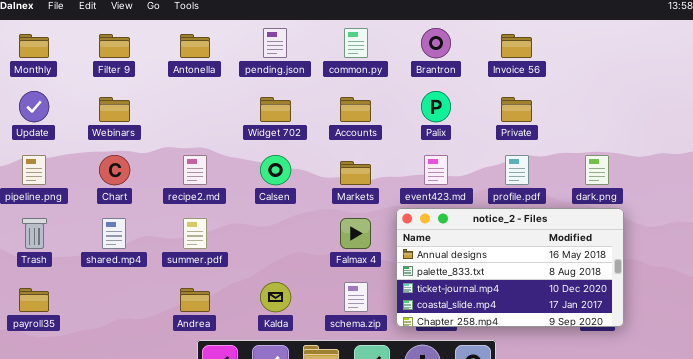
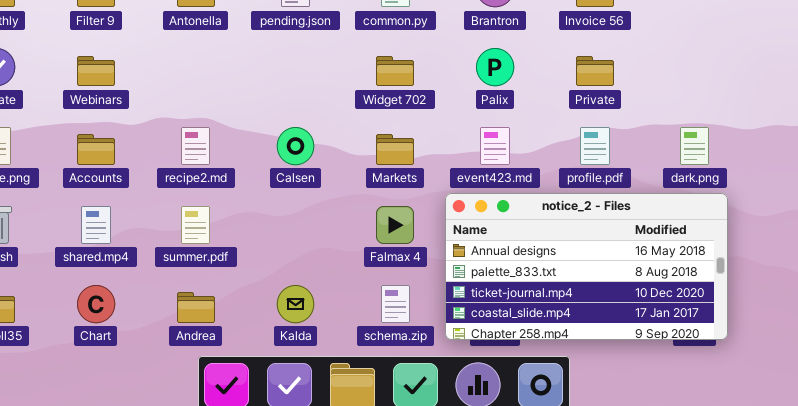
Widget 702: [260,97,291,122] -> [376,56,414,86], moved
Accounts: [340,97,371,122] -> [77,134,115,165], moved
Chart: [99,155,130,185] -> [77,285,115,323], moved

